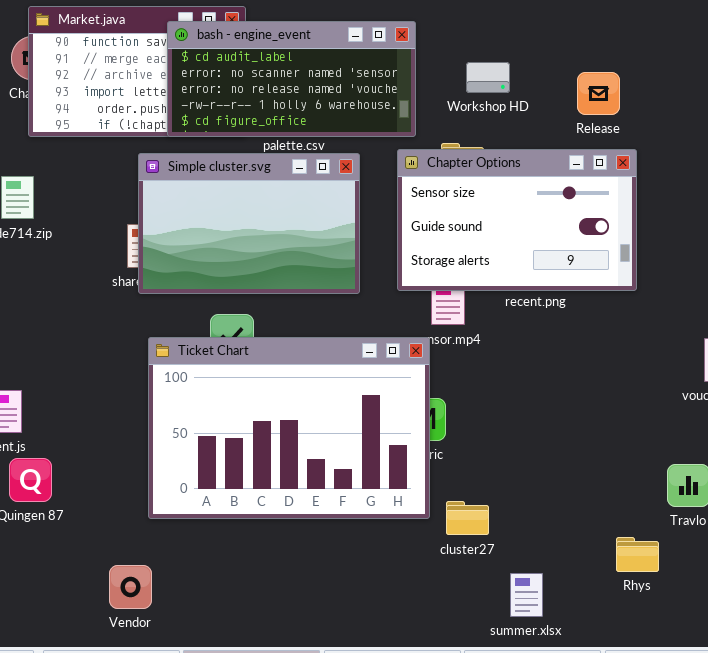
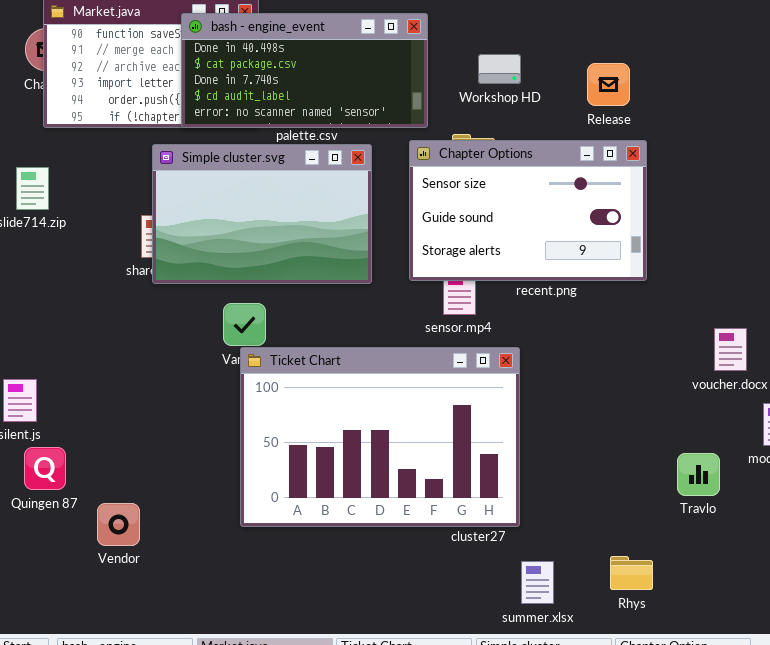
bash - engine_event: [167,21,416,137] -> [181,13,428,128], scrolled up 3 rows
Ticket Chart: [148,337,430,519] -> [240,347,520,527], moved
Rhys: [616,537,659,572] -> [610,556,653,590], moved
Vendor: [109,565,152,609] -> [97,503,140,546], moved

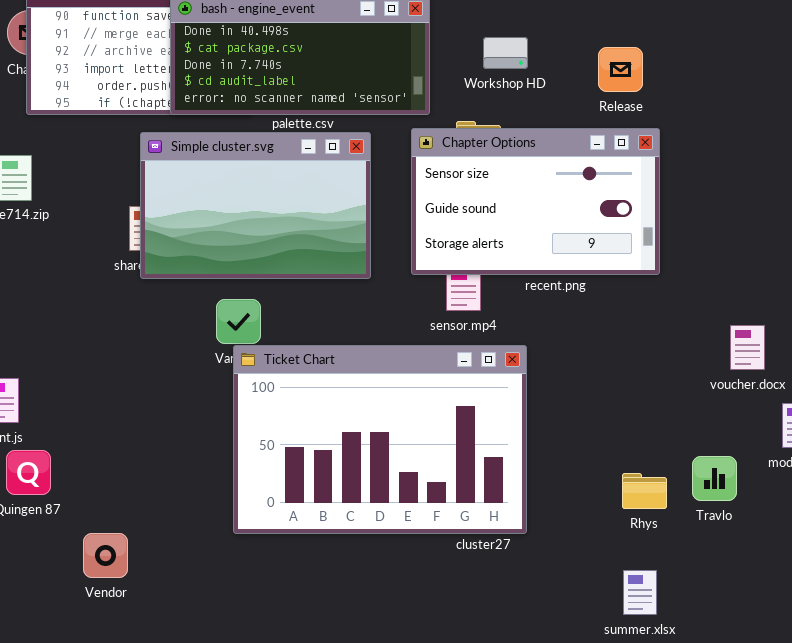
Vendor: [97,503,140,546] -> [83,533,128,578], moved
Rhys: [610,556,653,590] -> [622,473,667,509], moved
summer.xlsx: [521,561,554,604] -> [623,570,657,615], moved

